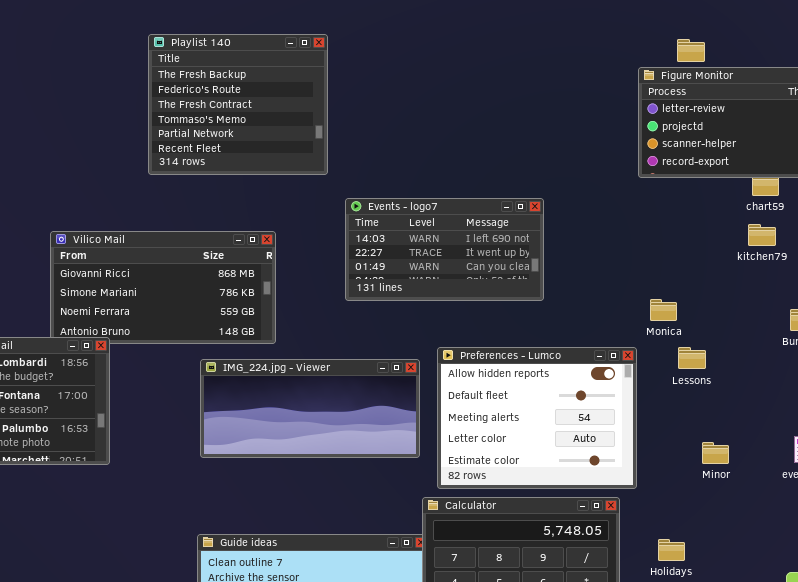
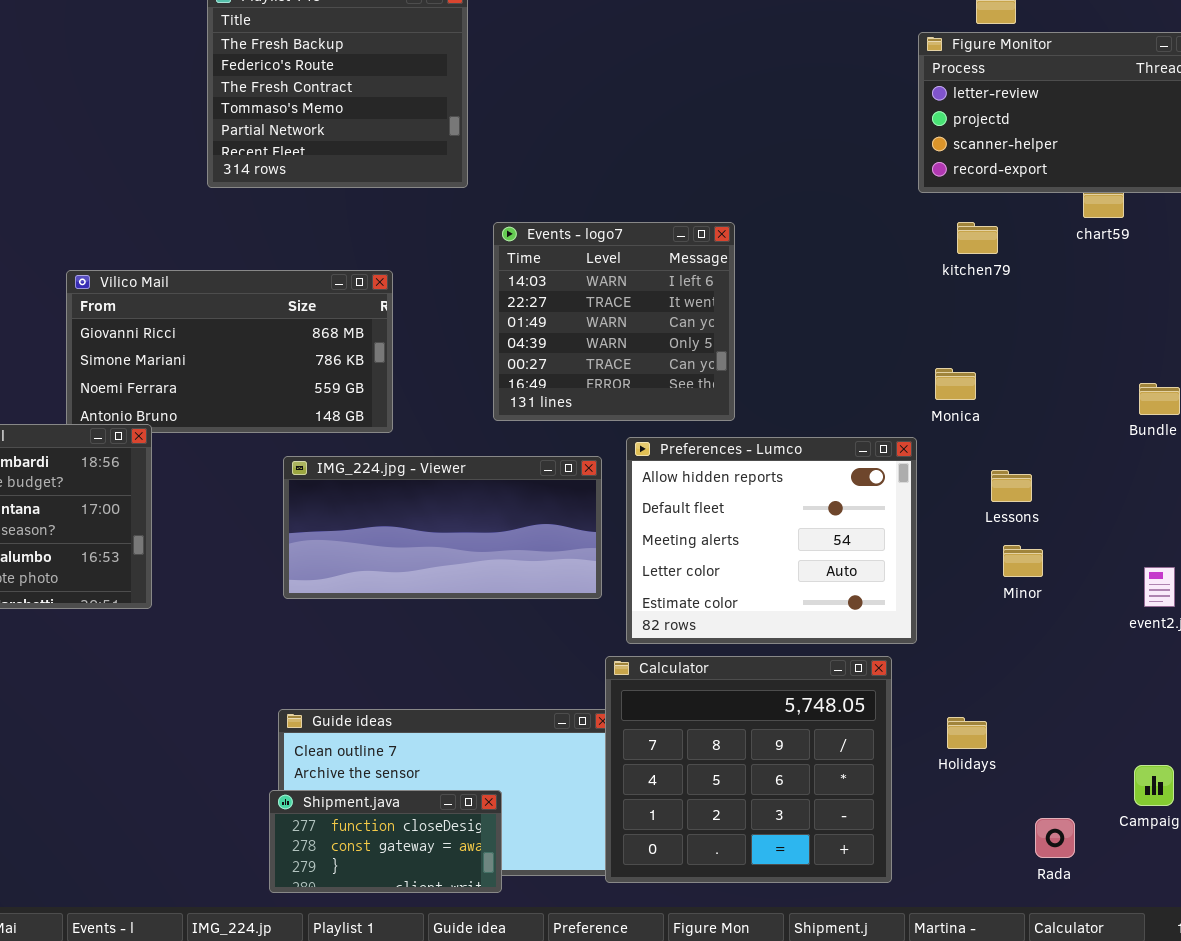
Events - logo7: [345,198,544,301] -> [493,222,735,421], resized
kitchen79: [748,224,776,246] -> [957,222,998,254], moved
Lessons: [678,347,706,369] -> [991,470,1032,502], moved
Minor: [702,442,729,464] -> [1003,545,1043,577], moved

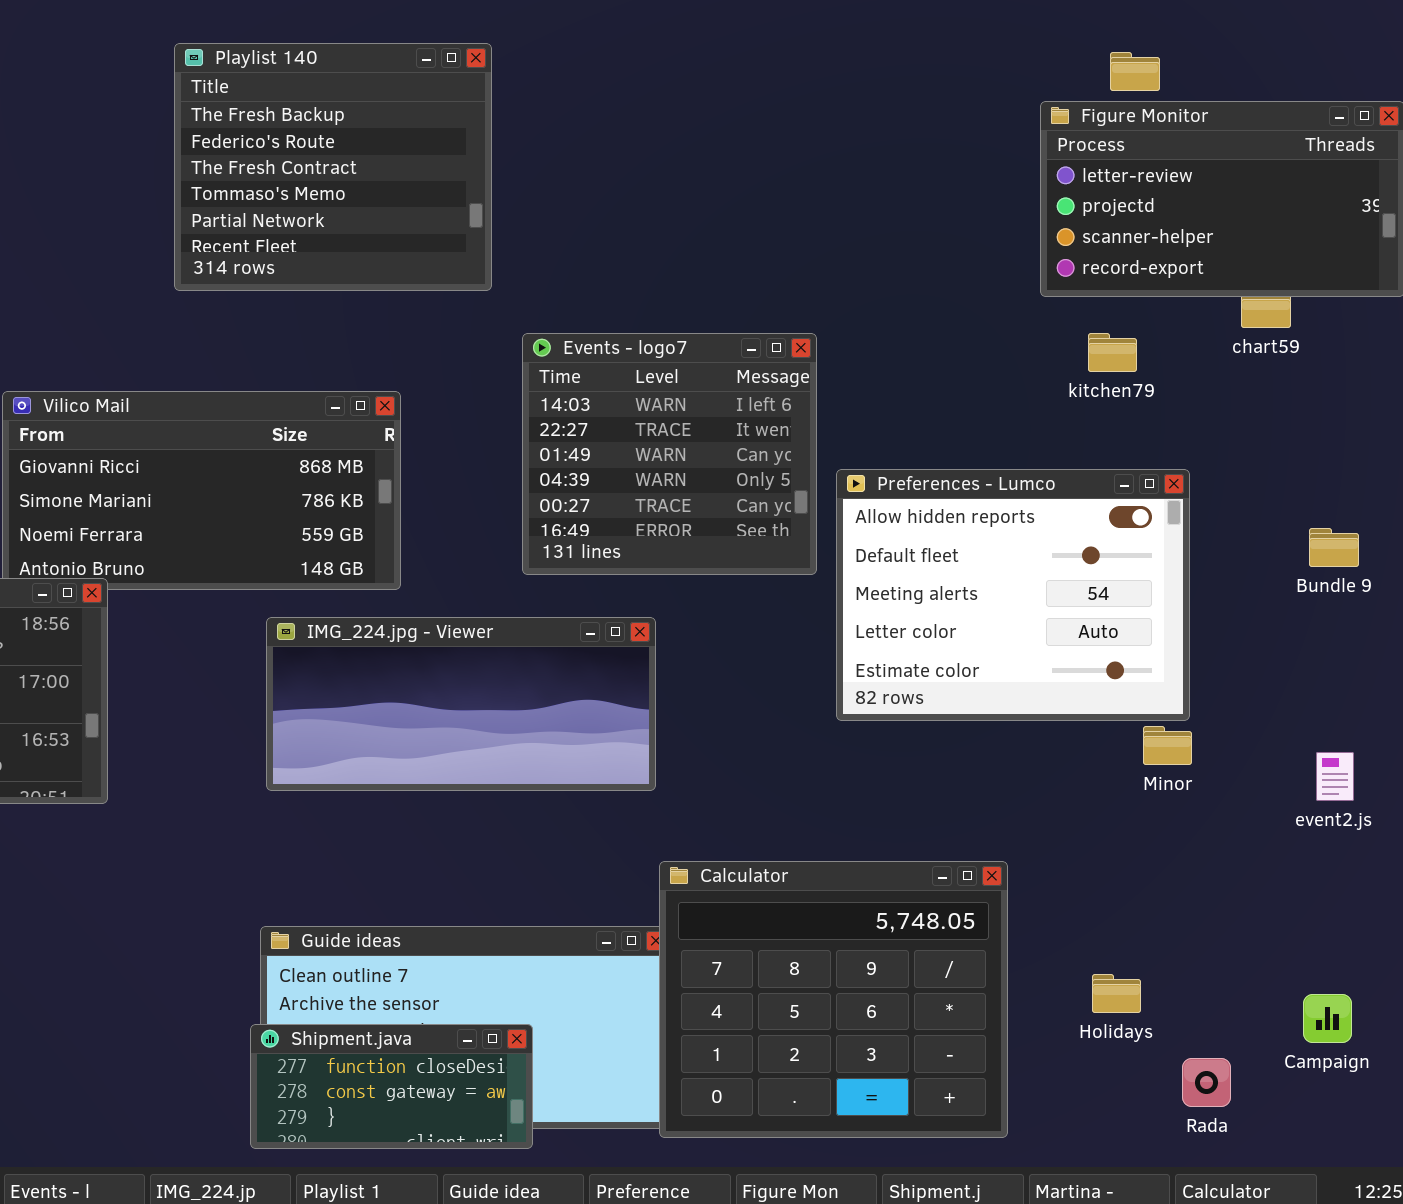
Preferences - Lumco: [626,437,917,644] -> [836,469,1190,721], moved
Holidays: [947,717,987,749] -> [1092,974,1141,1013], moved

